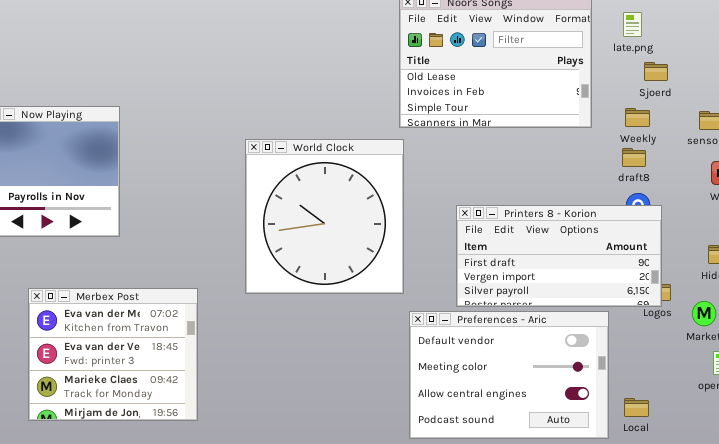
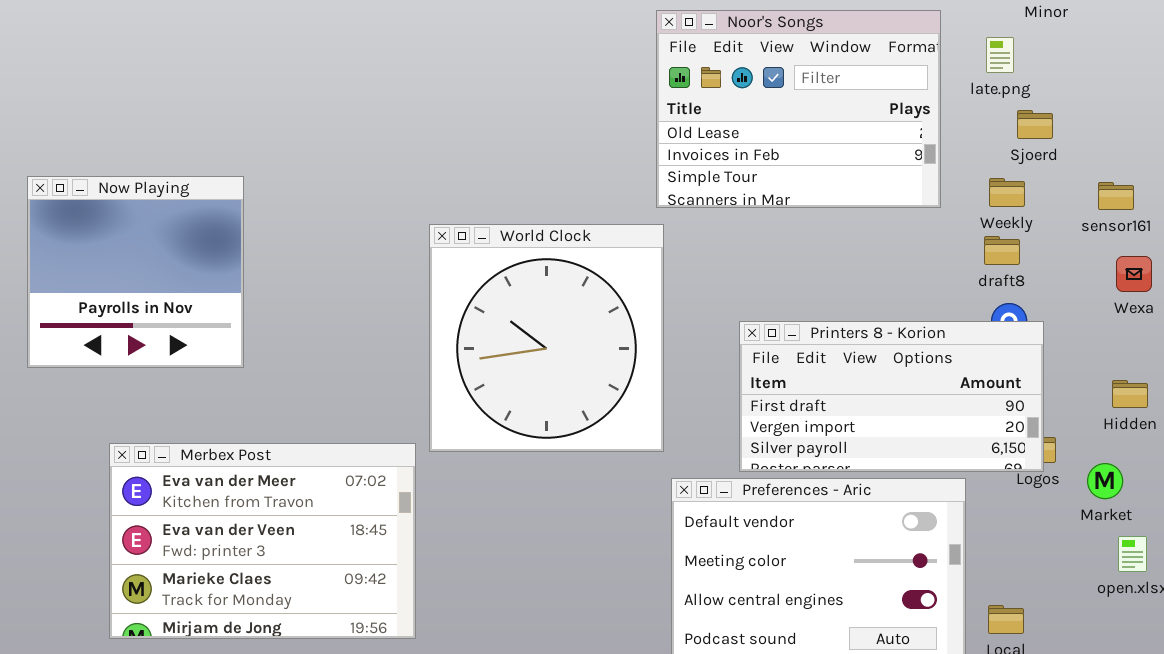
Merbex Post: [28,288,198,421] -> [109,443,416,639], resized

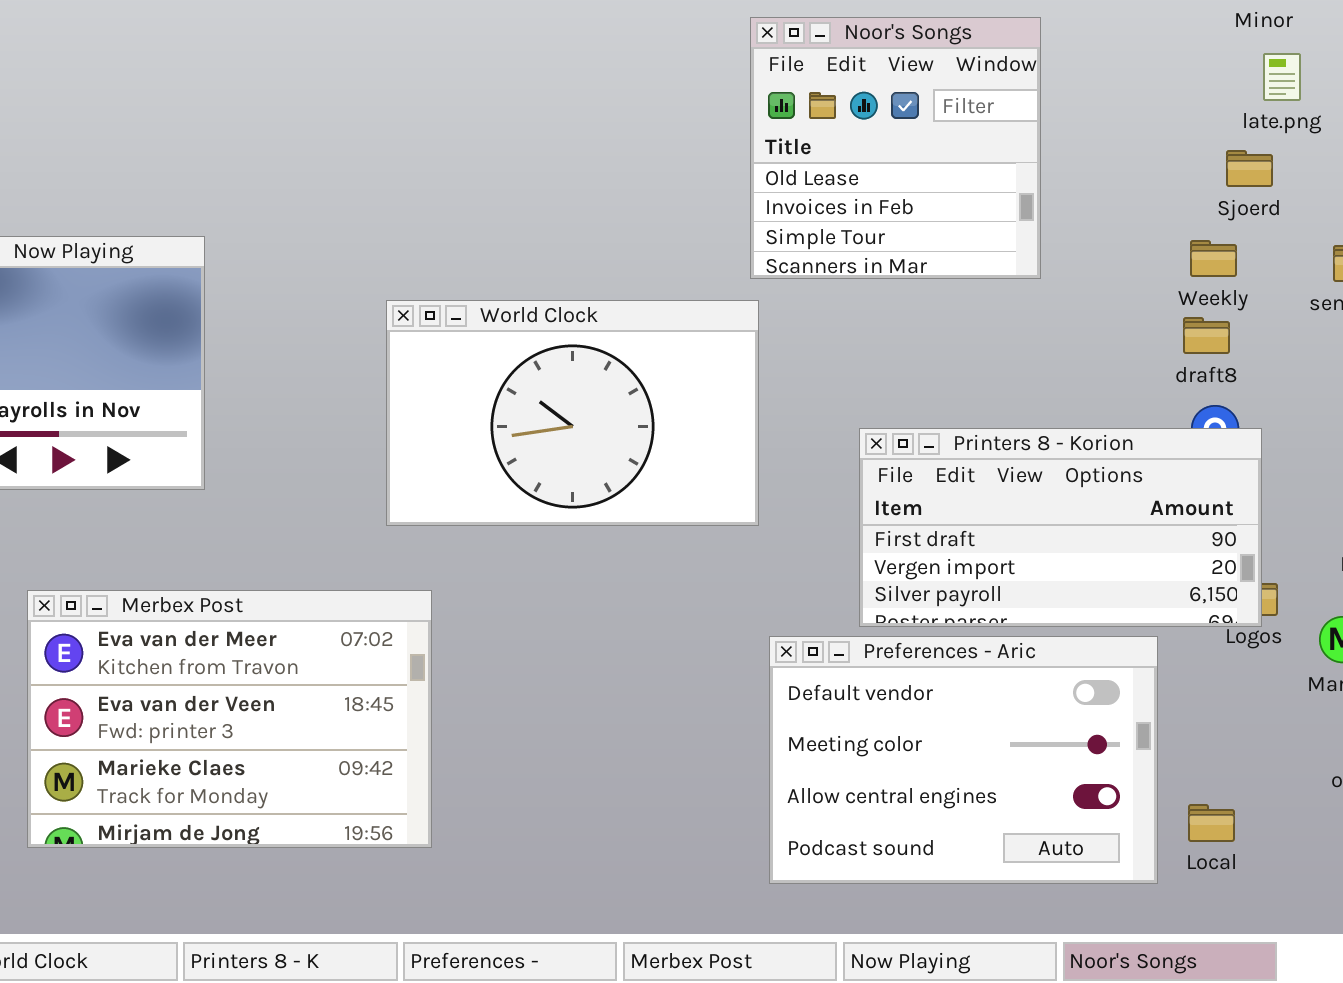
Noor's Songs: [656,10,941,208] -> [750,17,1041,279], resized
late.png: [986,37,1014,73] -> [1263,53,1301,101], moved
World Clock: [429,224,664,452] -> [386,300,759,526], resized

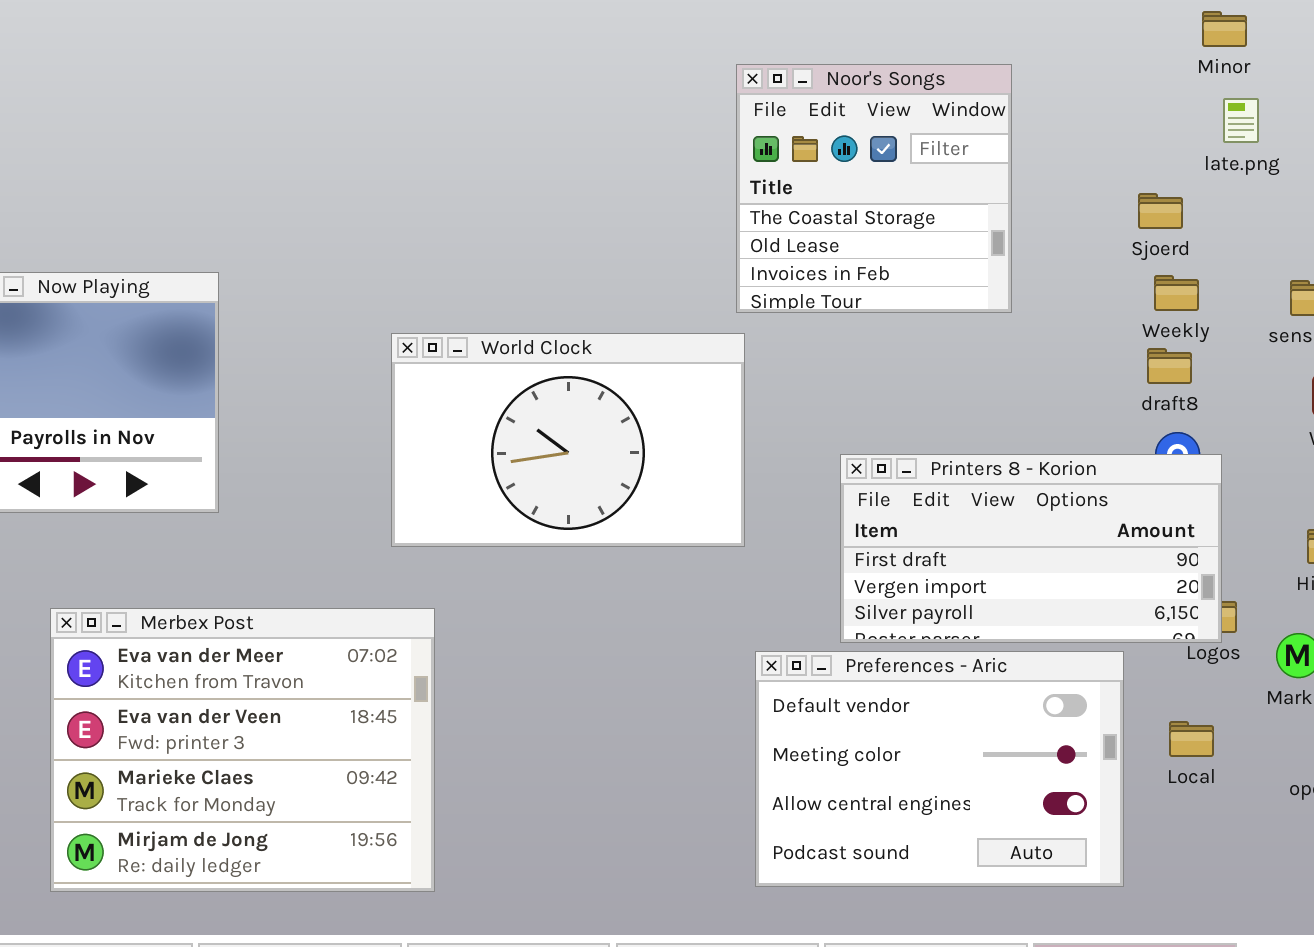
Noor's Songs: [750,17,1041,279] -> [736,64,1012,313], scrolled up 1 row
Sjoerd: [1226,150,1273,187] -> [1138,193,1183,229], moved
Merbex Post: [27,590,432,848] -> [50,608,435,892], resized
Local: [1188,804,1235,842] -> [1169,721,1214,757], moved

